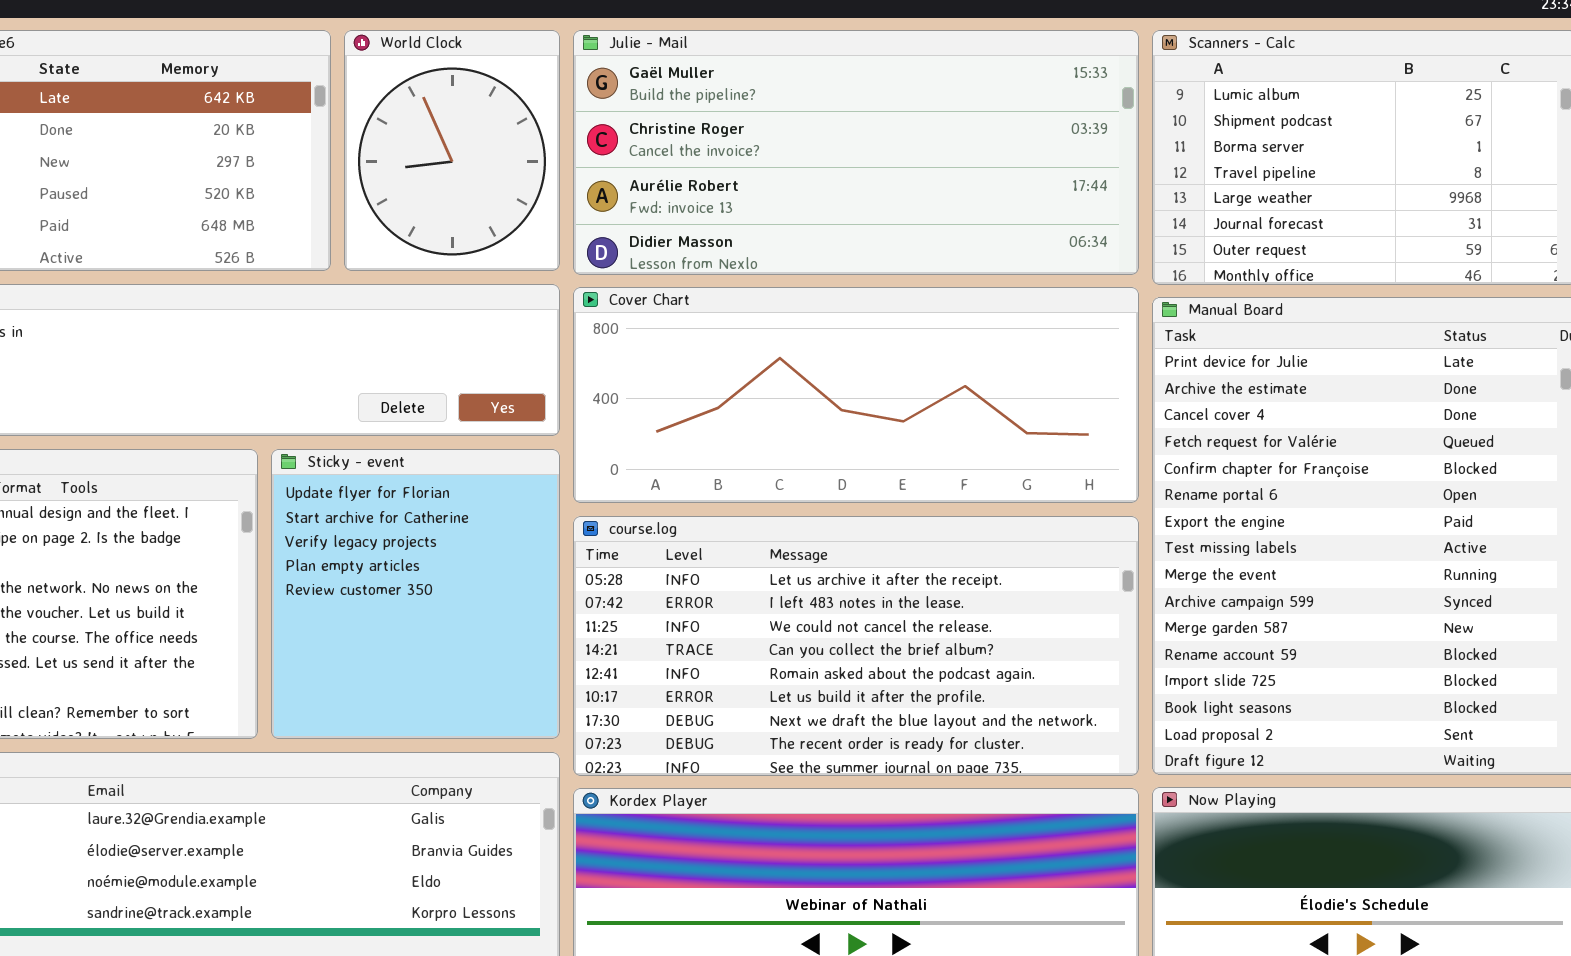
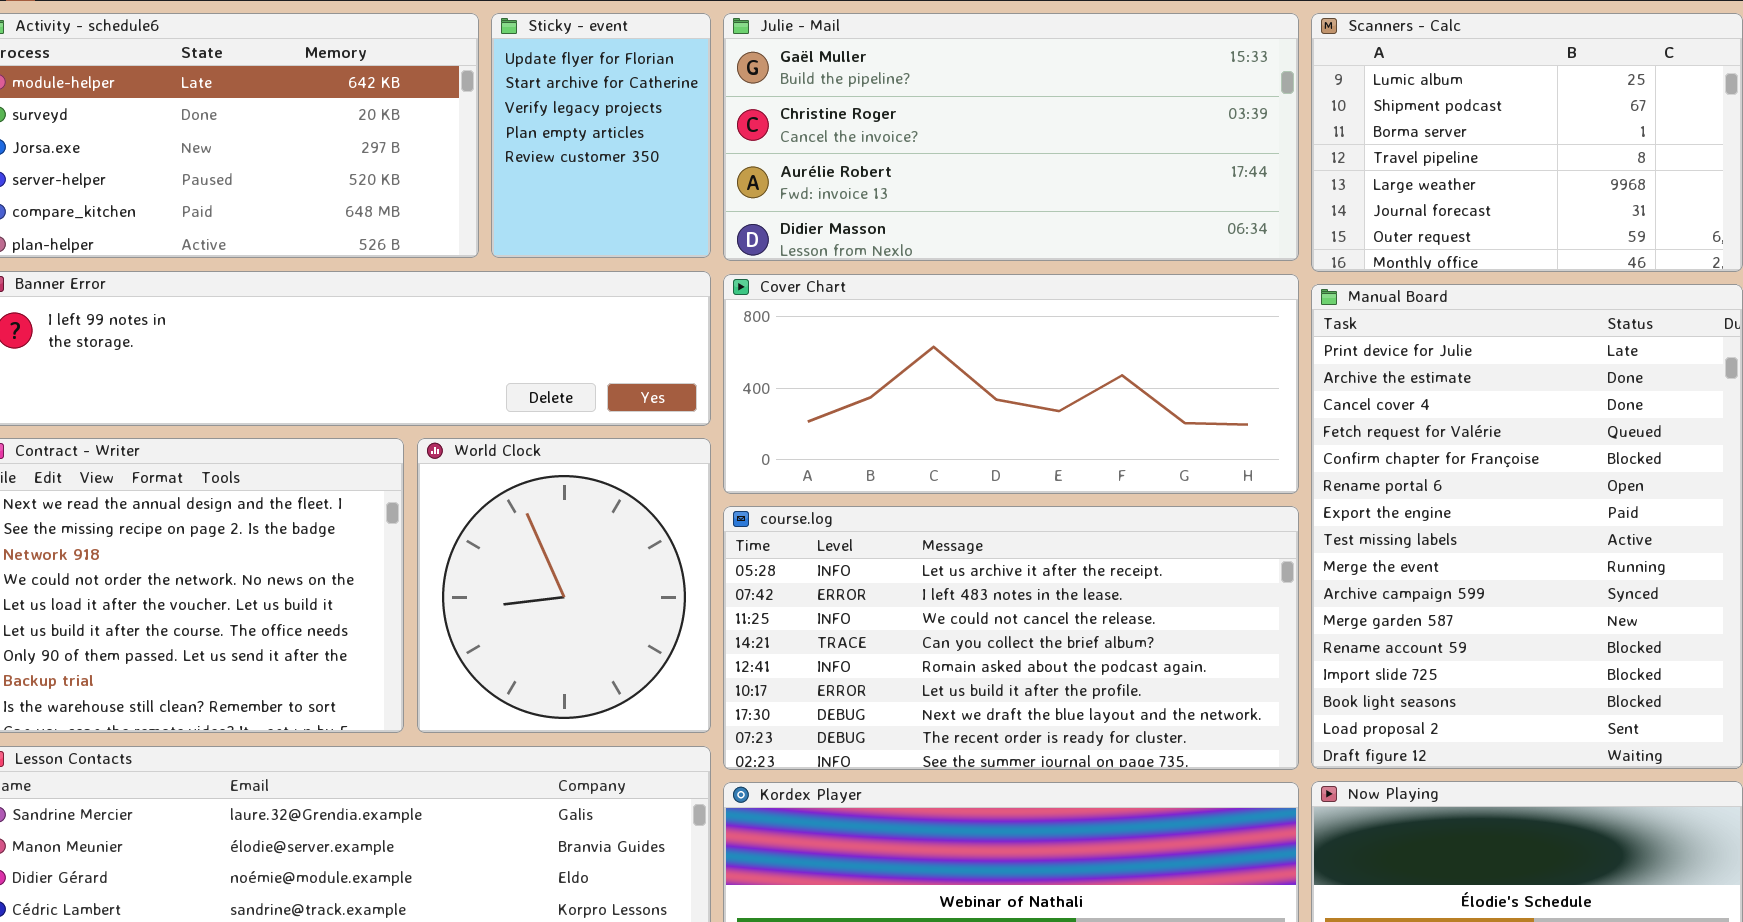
World Clock: [344,30,560,271] -> [417,438,711,733], moved, resized
Sticky - event: [271,449,560,739] -> [491,13,711,258], moved, resized

